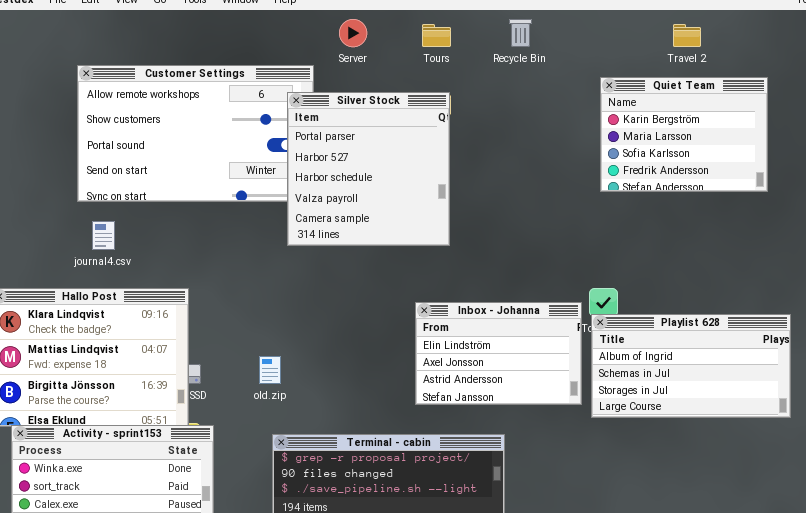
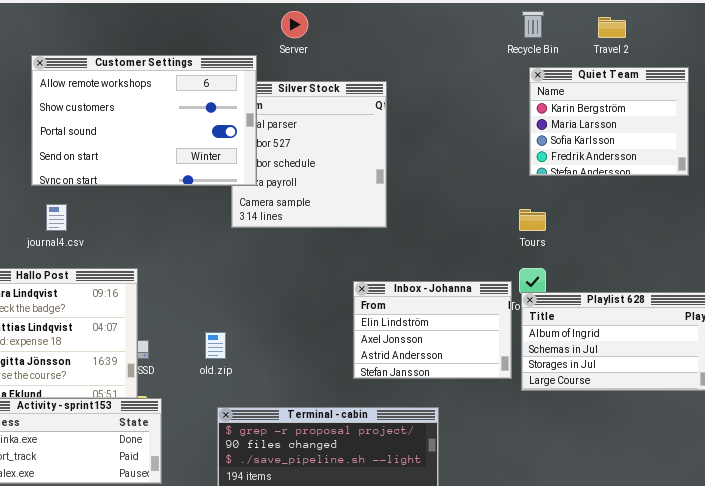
Recycle Bin: [509,19,532,47] -> [522,11,544,38], moved
Tours: [422,24,451,47] -> [519,209,546,231], moved
Customer Settings: [77,65,314,202] -> [31,55,257,186], raised

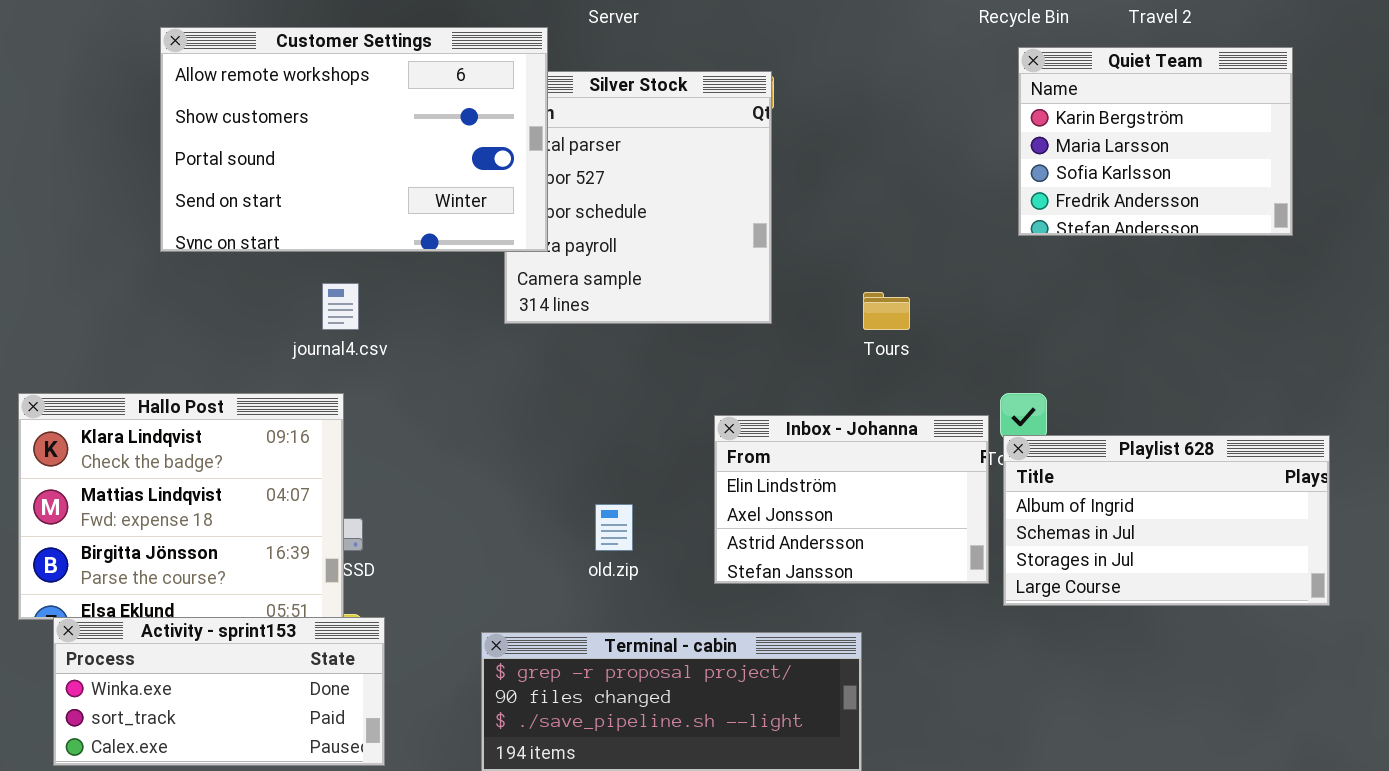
journal4.csv: [46,204,67,231] -> [322,283,359,330], moved
Tours: [519,209,546,231] -> [863,292,910,330], moved
old.zip: [205,332,226,359] -> [595,504,633,551], moved

